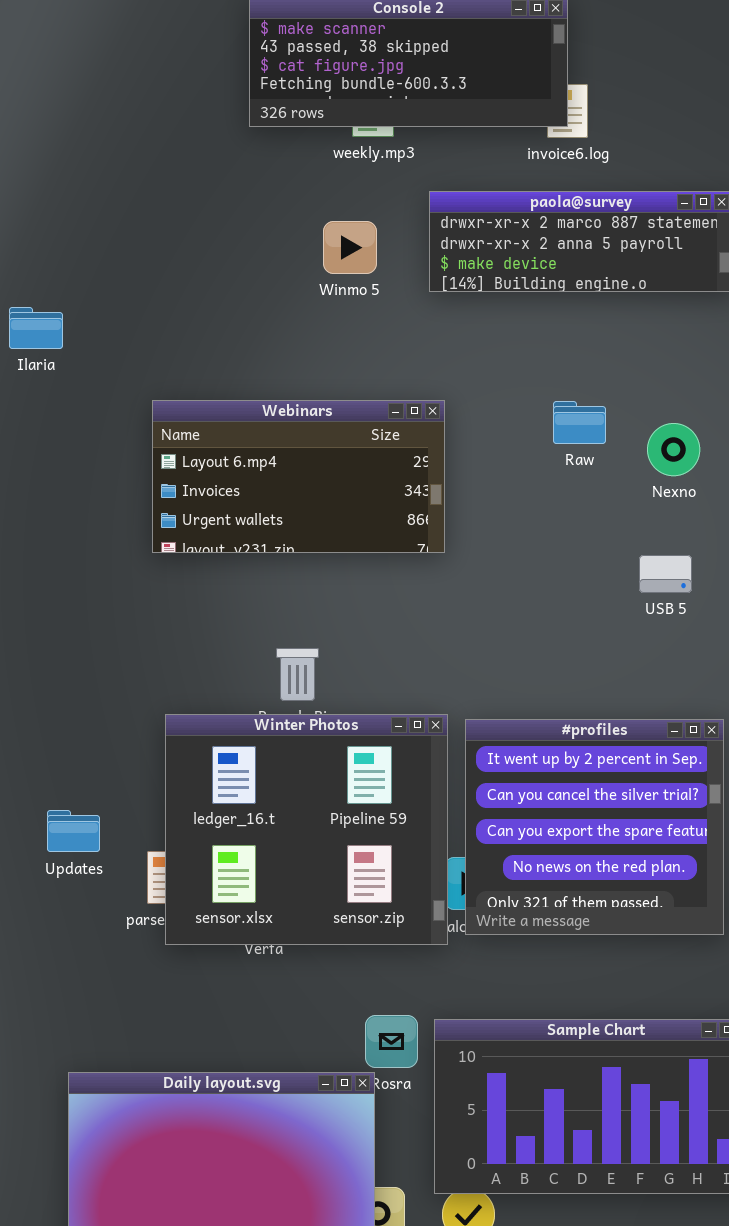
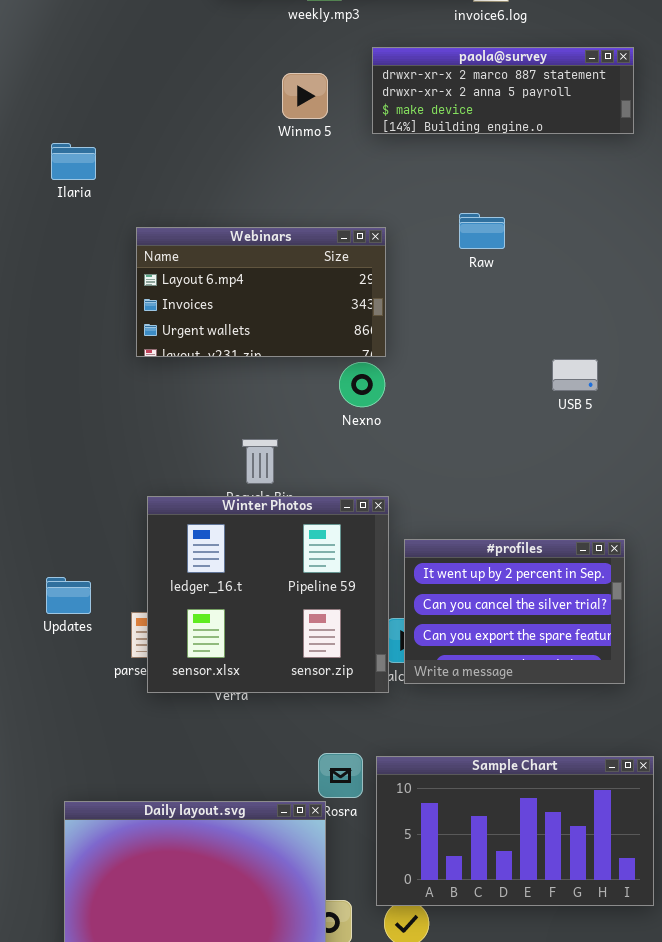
Ilaria: [9,307,63,349] -> [51,143,96,180], moved
Raw: [553,401,606,444] -> [459,213,505,249], moved
Nexno: [647,423,700,476] -> [339,362,385,407], moved
#profiles: [465,719,724,935] -> [404,539,625,684], resized

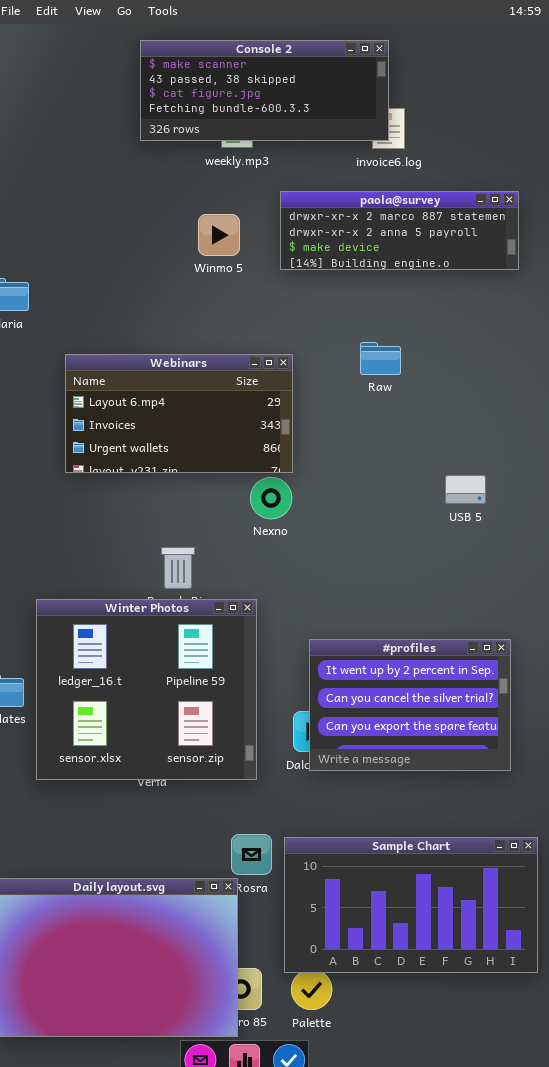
Winter Photos: [147,496,389,693] -> [36,599,257,780], moved

